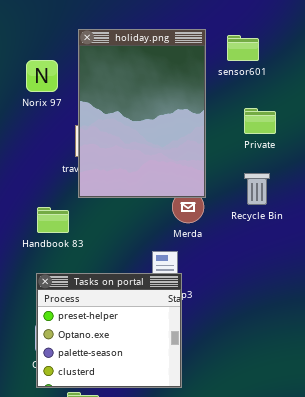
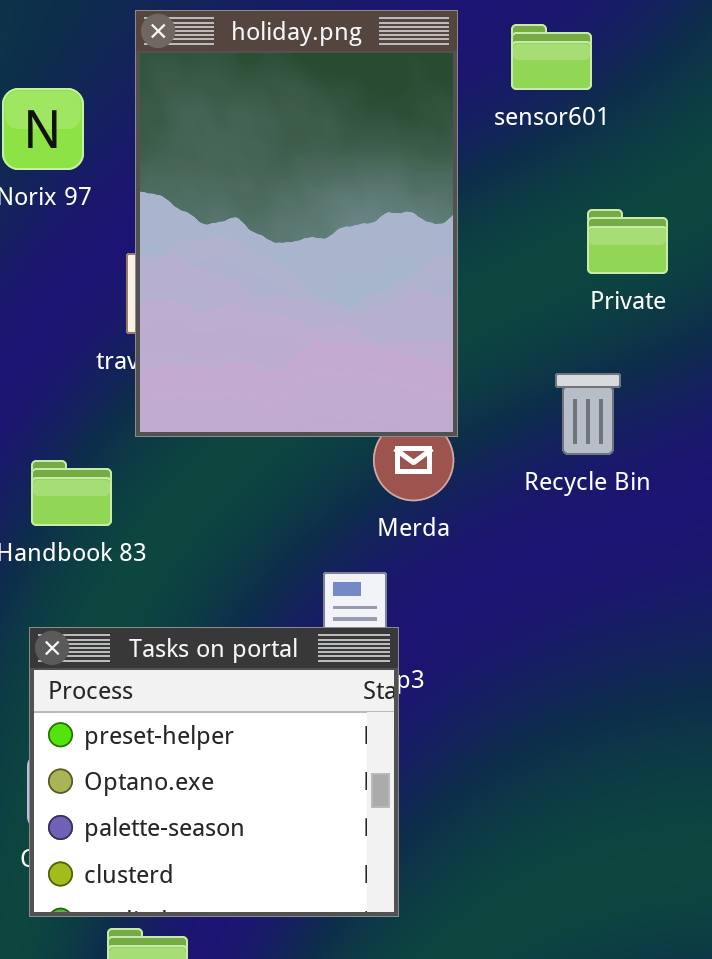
Private: [244,108,276,134] -> [587,209,668,274], moved

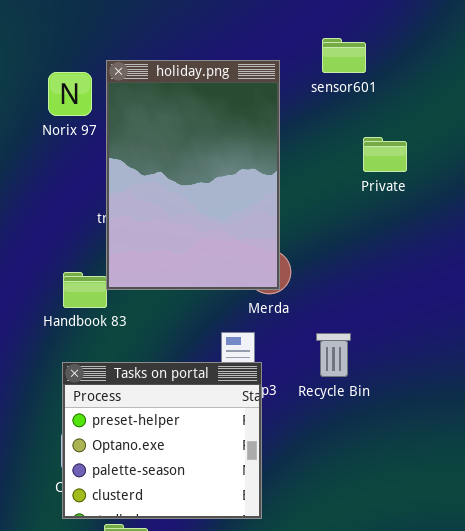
holiday.png: [135,10,458,437] -> [106,60,280,290], moved
Recycle Bin: [555,373,621,455] -> [316,333,351,377], moved

